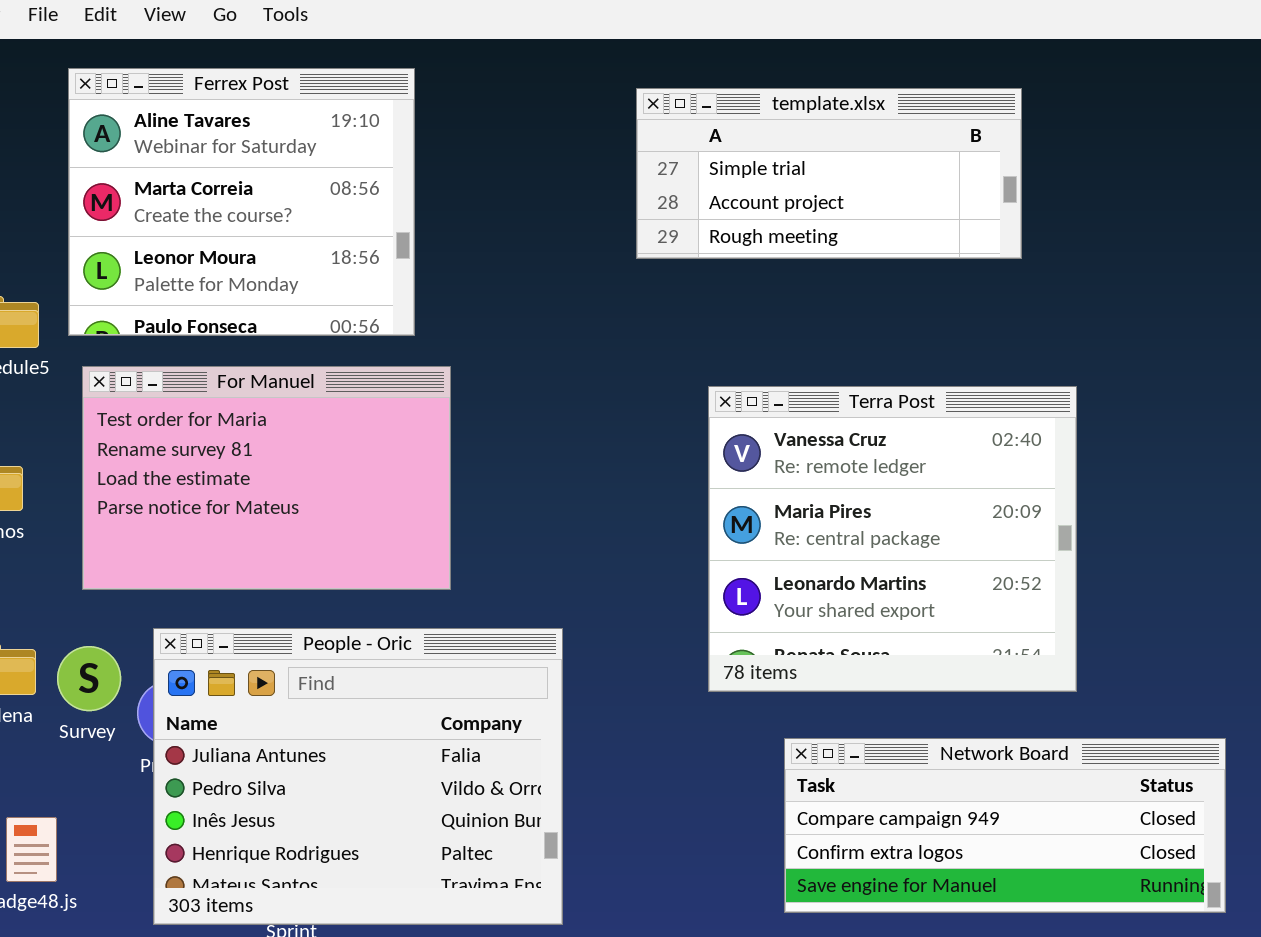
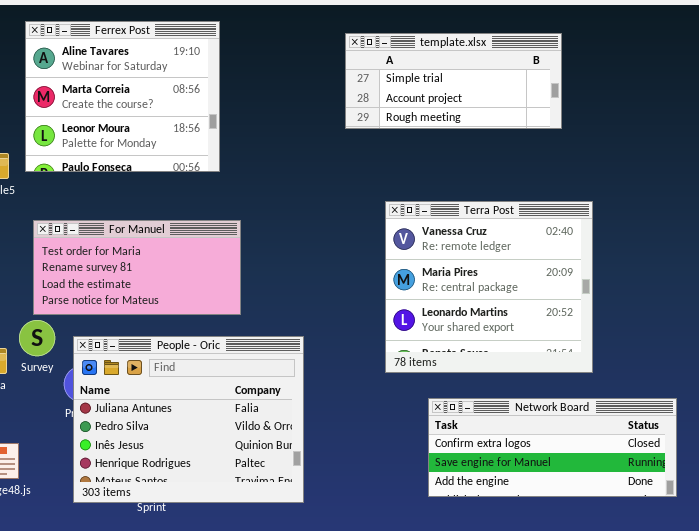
For Manuel: [82,366,451,590] -> [33,220,241,315], resized
Survey: [57,646,121,711] -> [19,320,55,356], moved
Network Board: [784,738,1226,913] -> [428,398,677,497], scrolled down 1 row

